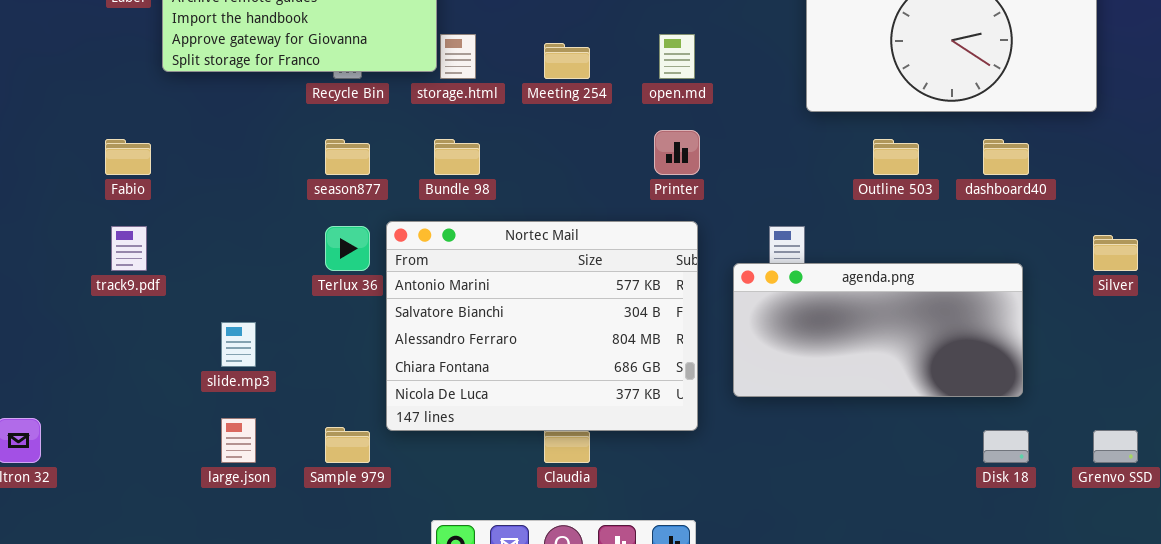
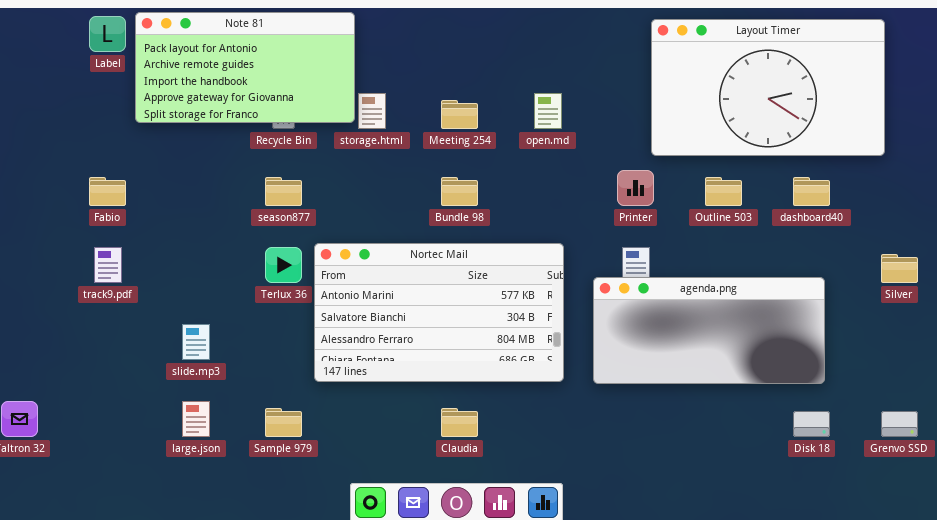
Printer: [654,130,700,175] -> [617,170,654,206], moved
Bundle 98: [434,139,480,175] -> [441,177,478,206], moved
Nortec Mail: [386,221,698,431] -> [314,243,564,382], resized

